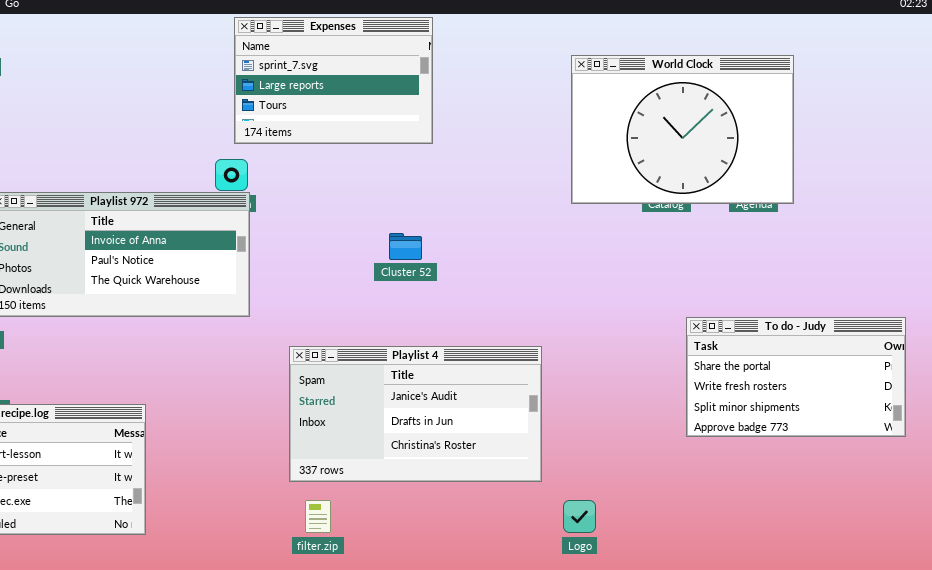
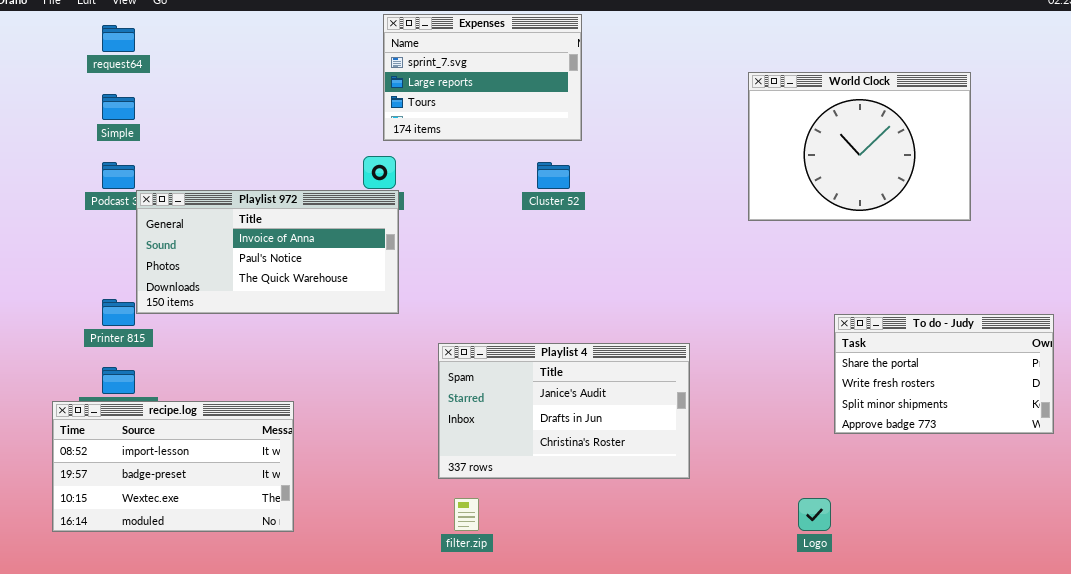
World Clock: [571,55,794,204] -> [748,72,971,221], moved
Cluster 52: [389,233,422,260] -> [537,162,570,189], moved
Logo: [563,500,596,533] -> [798,498,831,531], moved

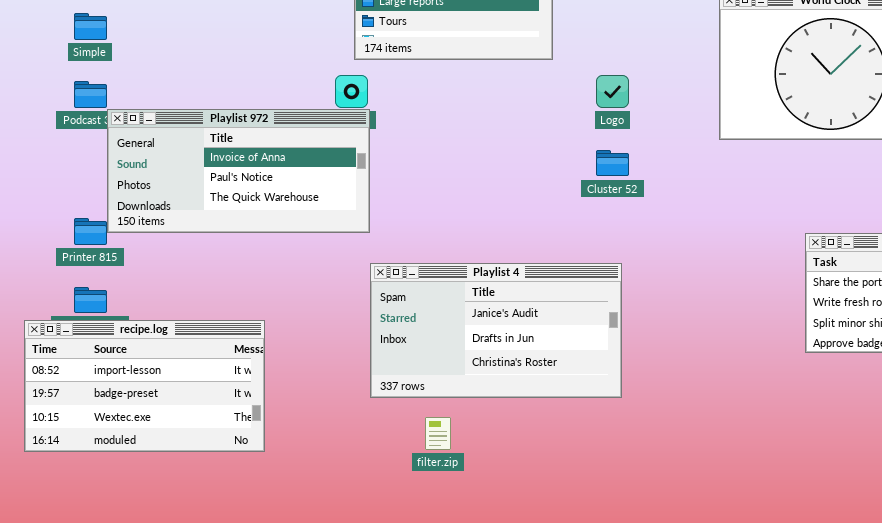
Cluster 52: [537,162,570,189] -> [596,150,629,176], moved
Playlist 4: [438,343,690,479] -> [370,263,622,398], moved
Logo: [798,498,831,531] -> [596,75,629,108], moved

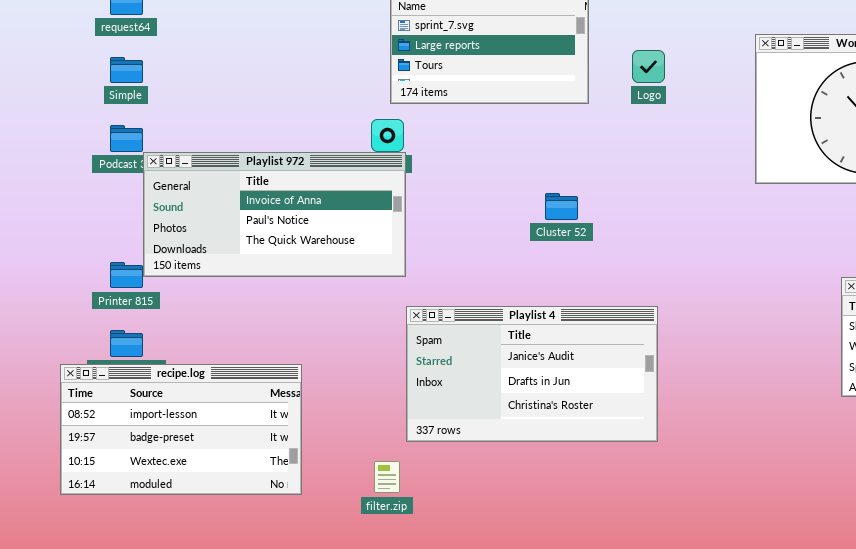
Logo: [596,75,629,108] -> [632,50,665,83], moved
Cluster 52: [596,150,629,176] -> [545,193,578,220], moved
filter.zip: [425,417,451,450] -> [374,461,400,493], moved

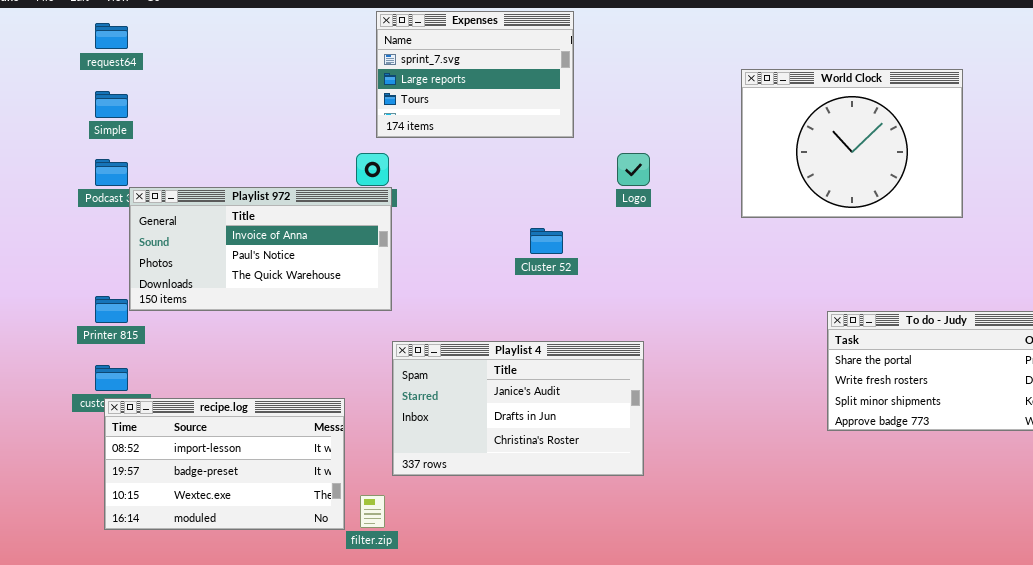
Logo: [632,50,665,83] -> [617,153,650,186], moved
recipe.log: [60,364,302,495] -> [104,398,345,530], moved

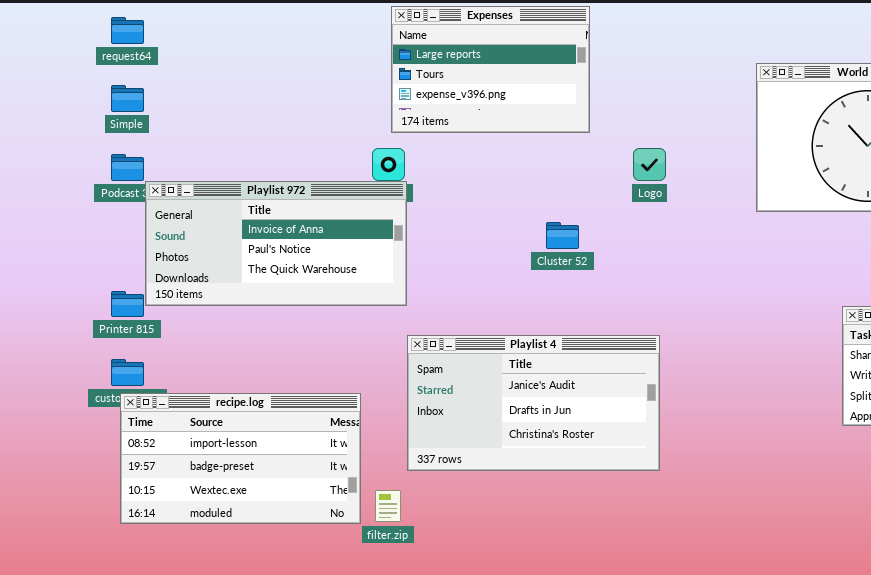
Expenses: [376,11,574,138] -> [391,6,590,133], scrolled down 1 row

